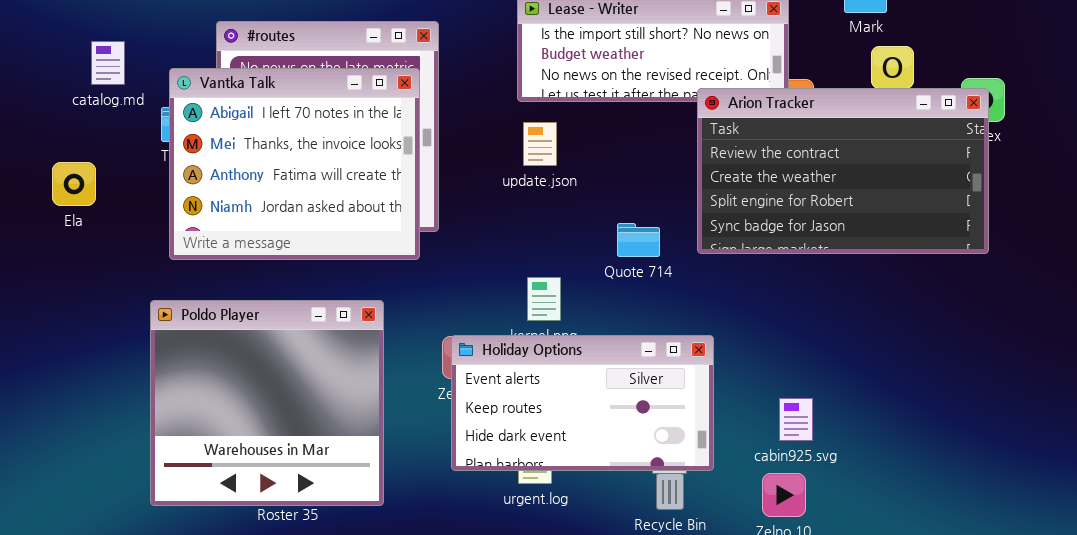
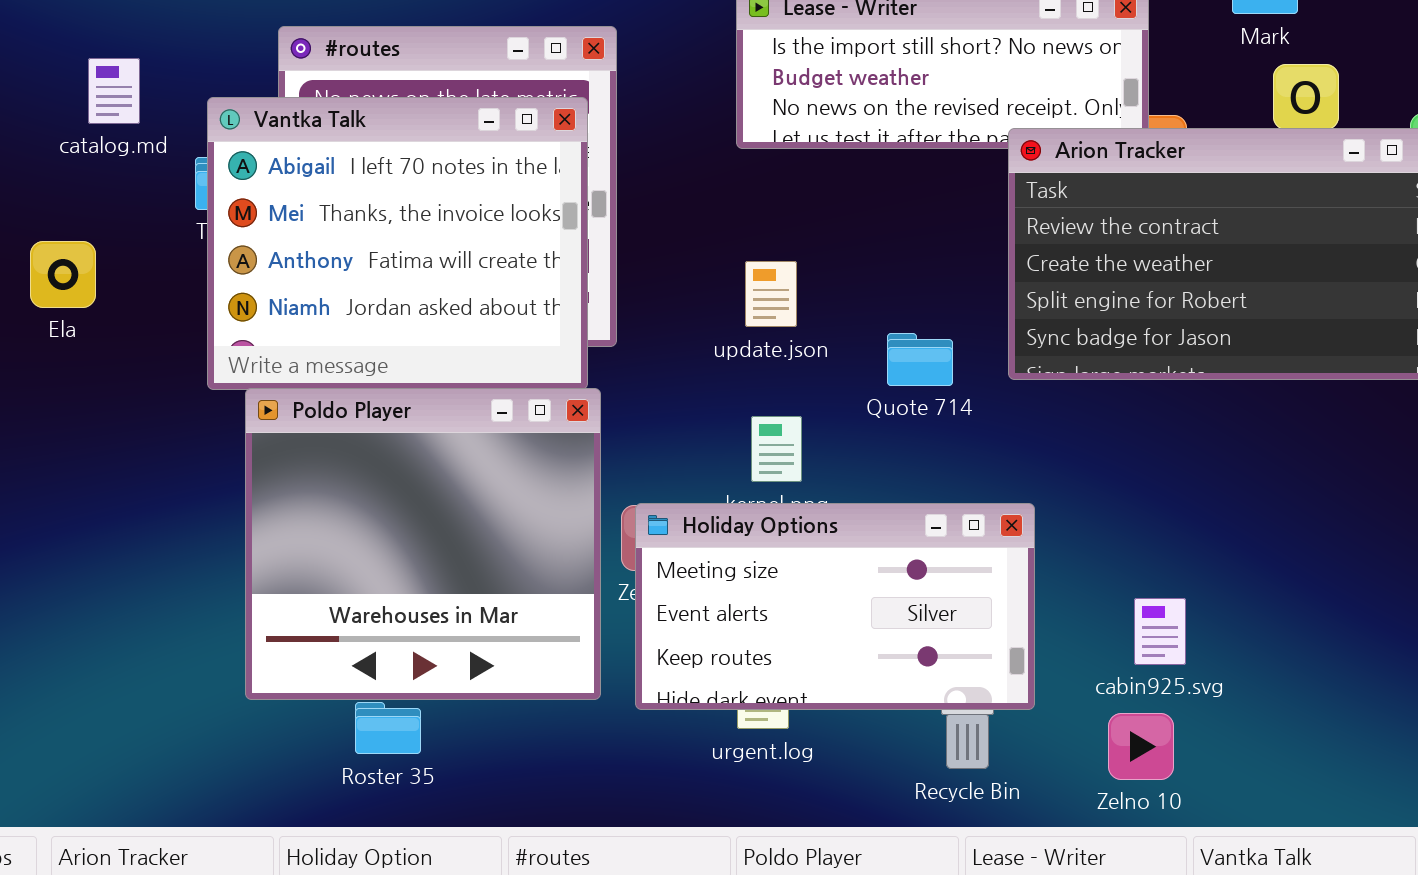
update.json: [523,122,557,166] -> [745,261,797,327], moved
Poldo Player: [150,300,384,506] -> [245,388,601,700], moved
Holiday Options: [451,335,714,471] -> [635,503,1035,710], scrolled up 1 row

